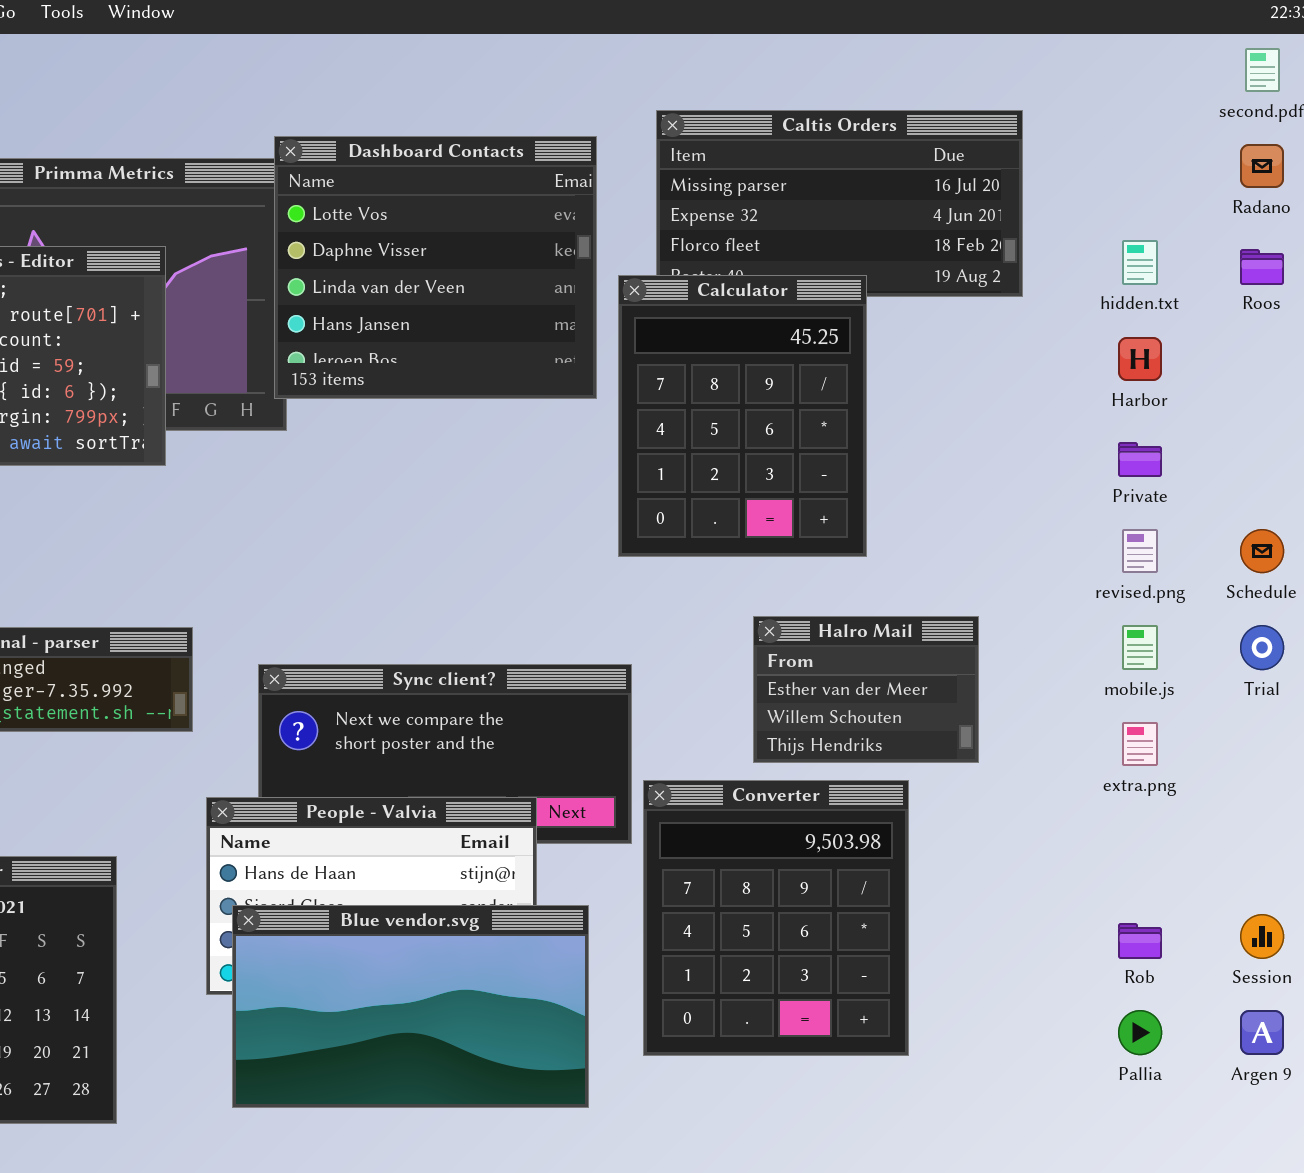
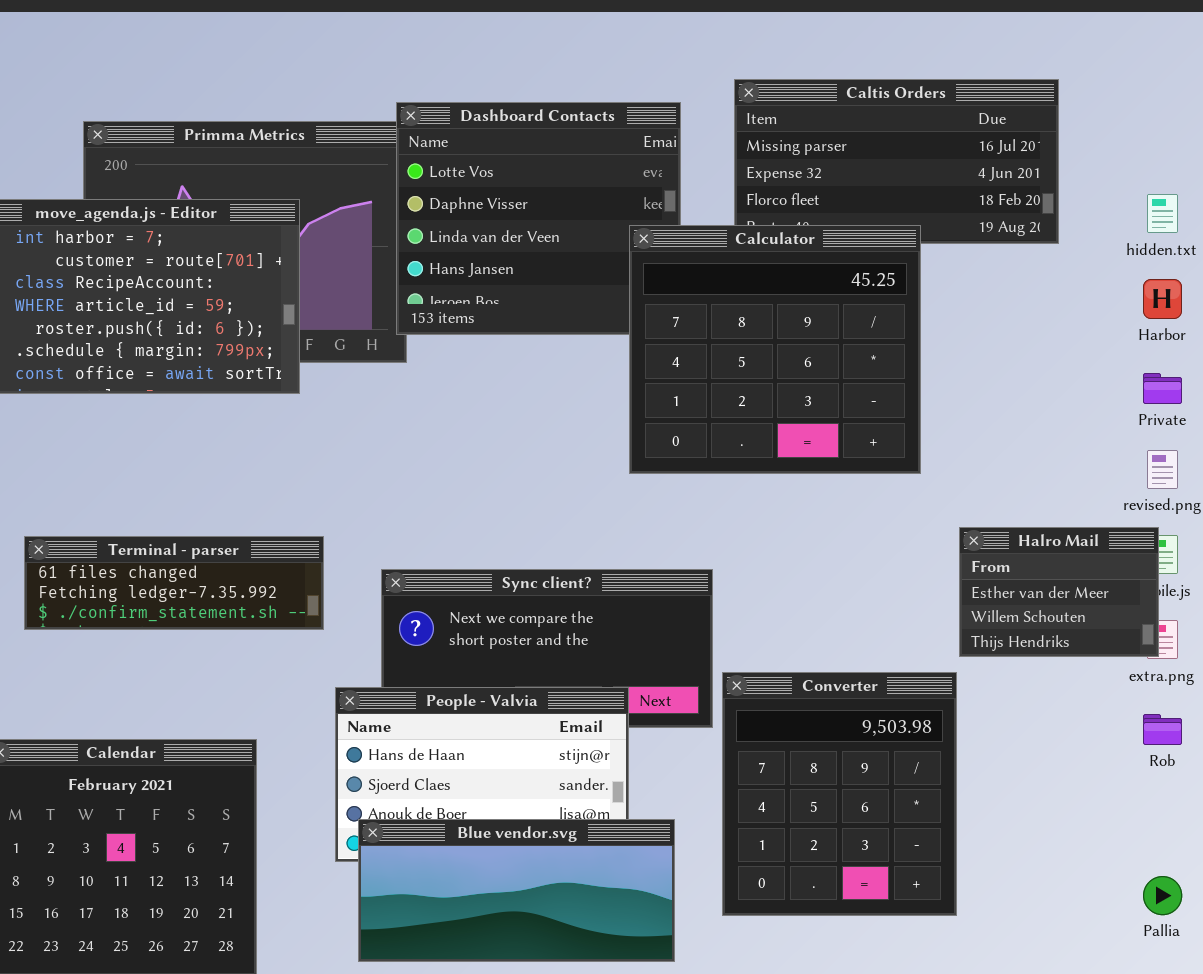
Calculator: [618,275,867,557] -> [629,225,921,474], resized
Halro Mail: [753,616,979,763] -> [959,527,1159,657], moved
Blue vendor.svg: [232,905,589,1108] -> [358,819,675,962], resized
Rob: [1118,923,1162,959] -> [1143,714,1182,745], moved

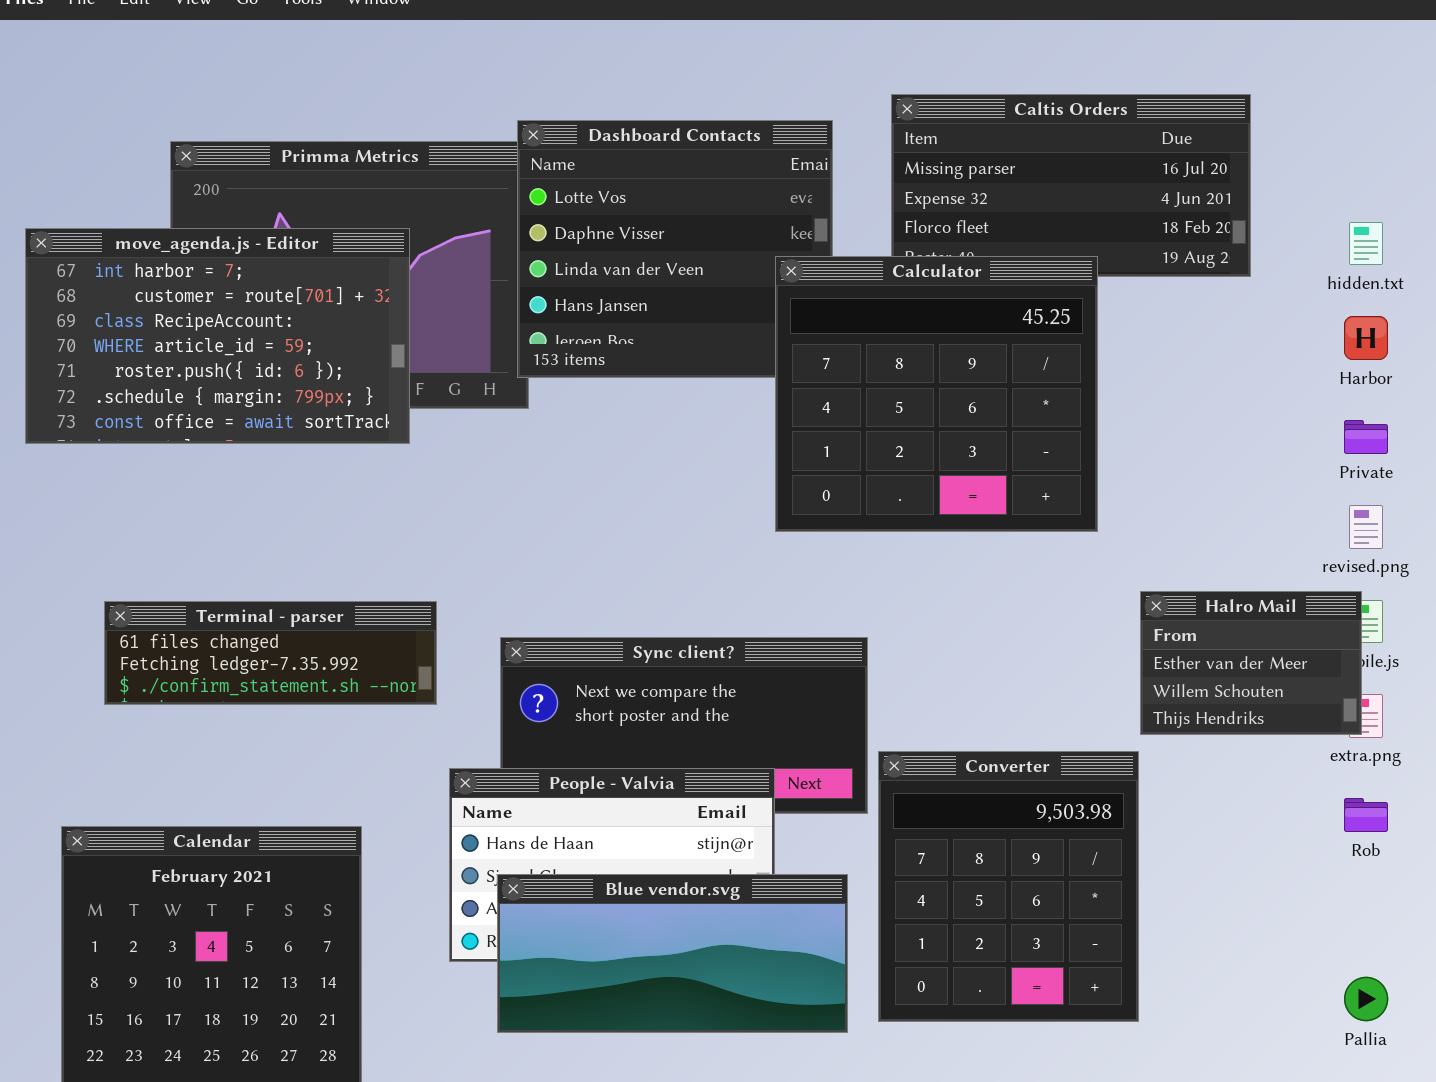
Blue vendor.svg: [358,819,675,962] -> [497,874,848,1033], moved

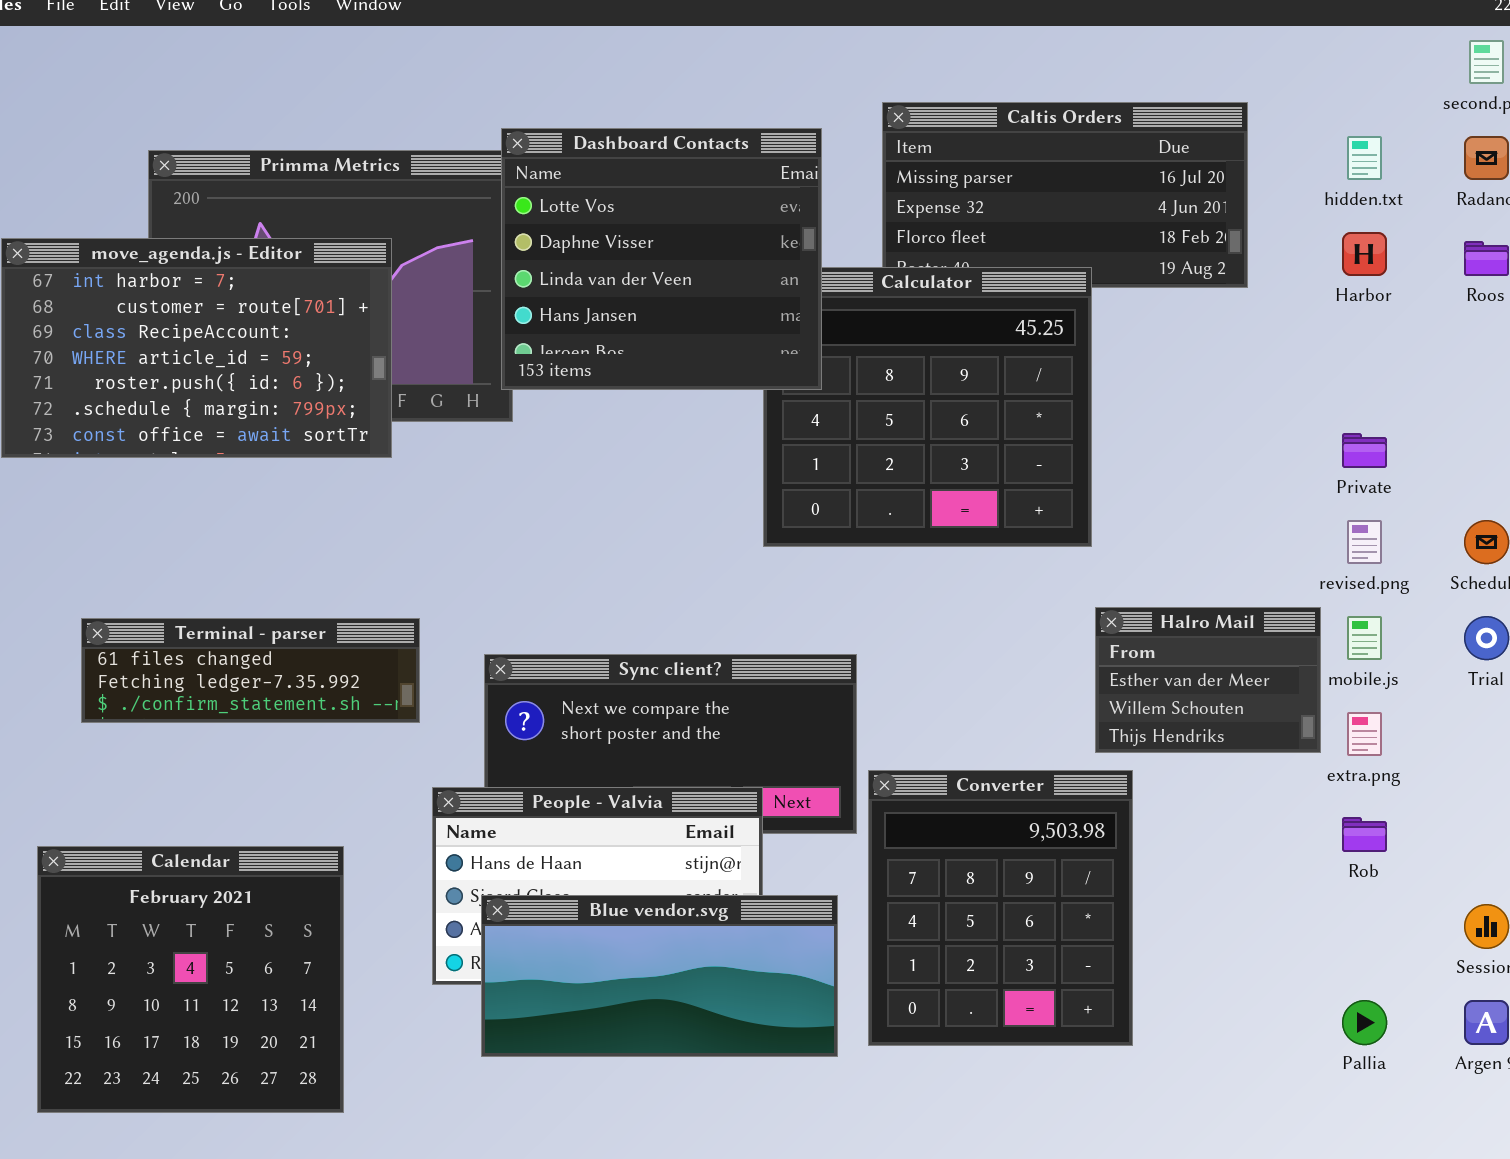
Dashboard Contacts: [517,120,833,378] -> [501,128,822,390], raised
hidden.txt: [1349,222,1383,265] -> [1347,136,1382,180], moved
Harbor: [1344,316,1388,360] -> [1342,232,1387,276], moved
Halro Mail: [1140,591,1362,735] -> [1095,607,1321,753], moved

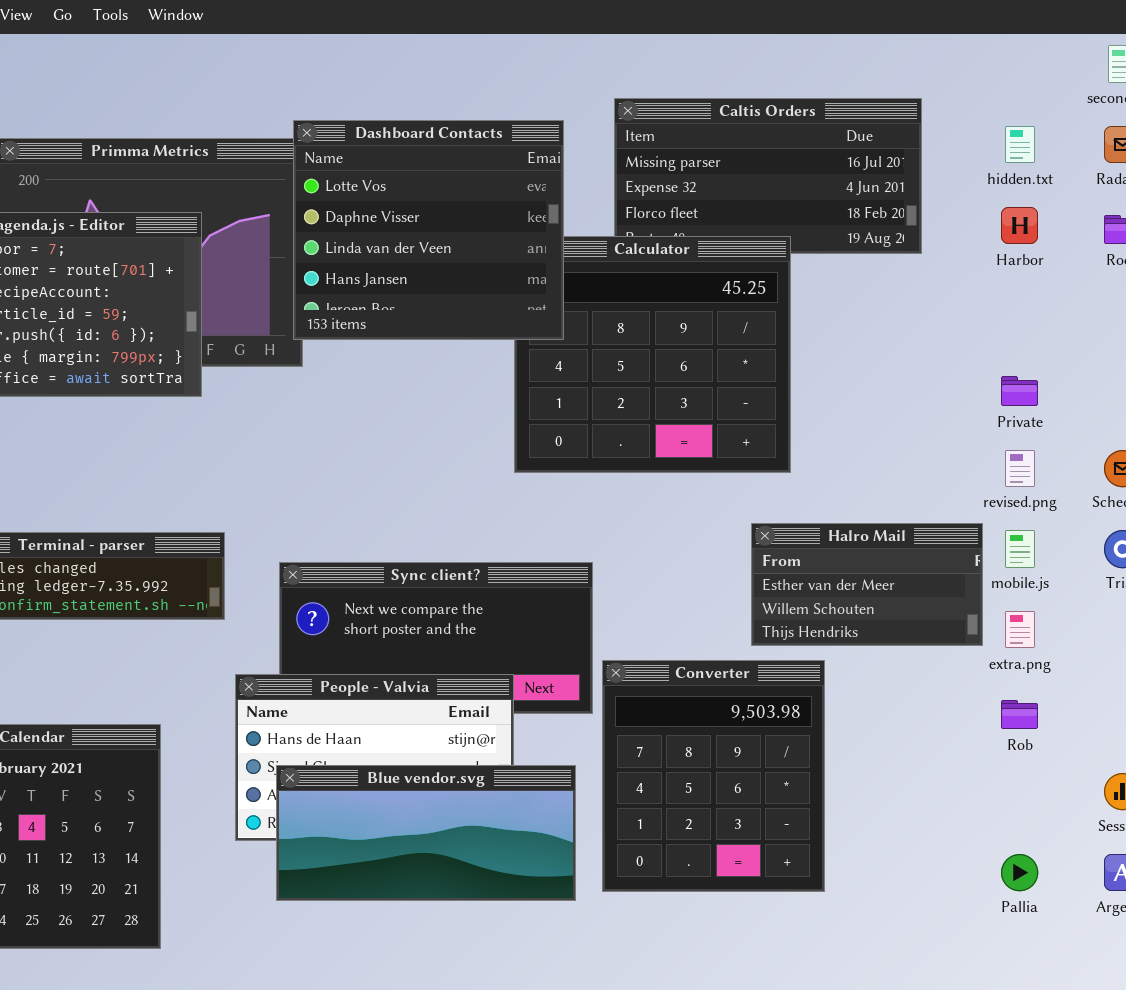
Halro Mail: [1095,607,1321,753] -> [751,523,983,646], resized

